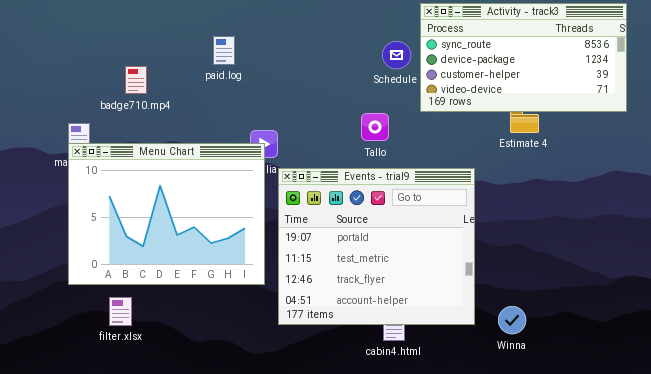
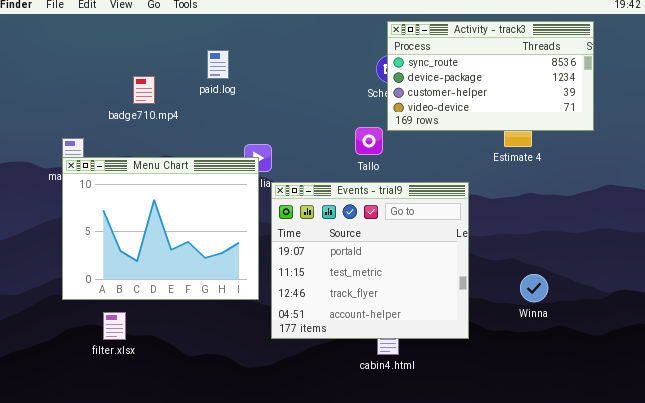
Activity - track3: [420,3,627,112] -> [387,21,594,131], moved
badge710.mp4: [125,66,147,94] -> [133,76,155,104], moved
Winna: [498,306,526,334] -> [520,274,548,302], moved

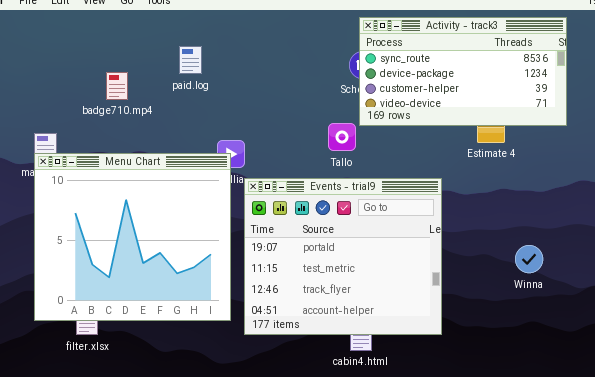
Menu Chart: [62,157,259,300] -> [34,153,231,321], resized
Winna: [520,274,548,302] -> [515,245,543,273], moved

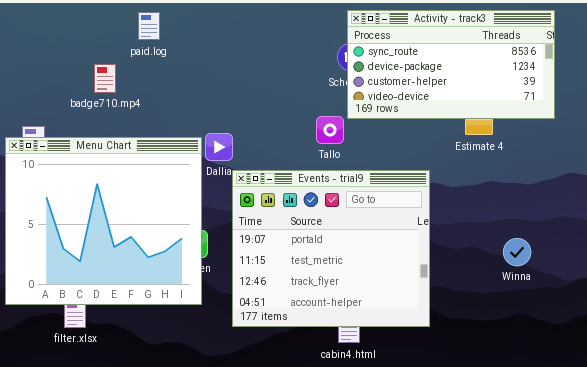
paid.log: [179,46,202,74] -> [138,12,160,40], moved
Menu Chart: [34,153,231,321] -> [5,137,202,305], moved

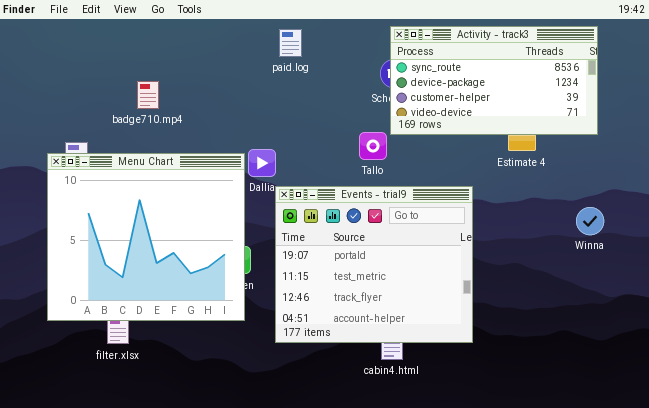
paid.log: [138,12,160,40] -> [279,29,302,57], moved
Winna: [503,238,531,266] -> [576,207,604,235], moved

